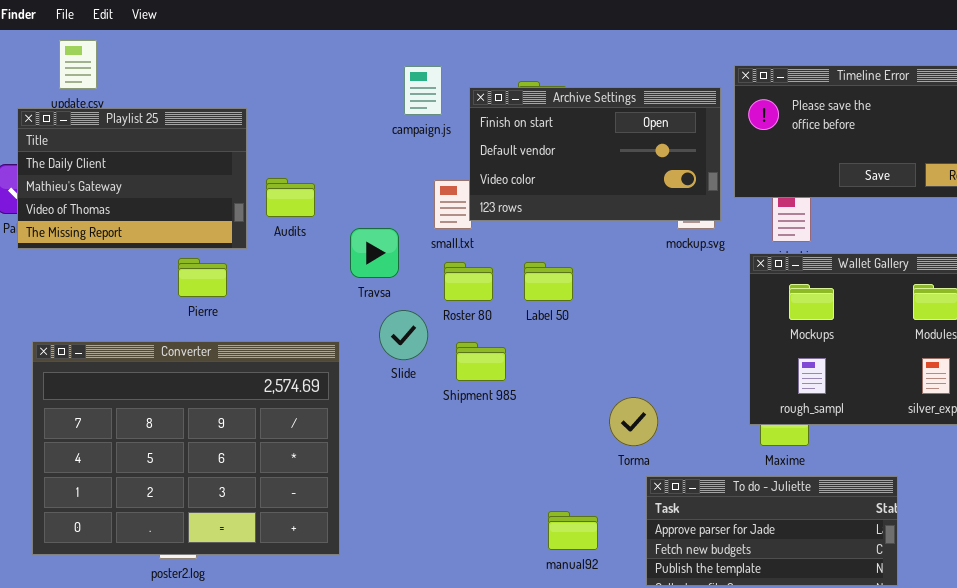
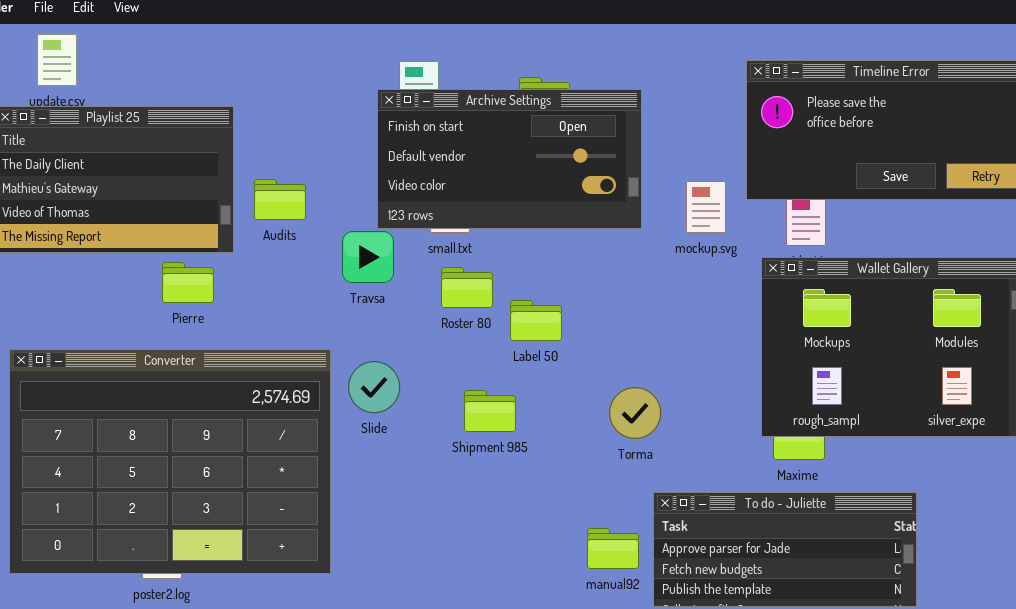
Archive Settings: [469,87,721,221] -> [377,89,642,229], moved
Label 50: [524,262,573,301] -> [510,300,562,341], moved
Slide: [379,310,428,360] -> [348,361,400,413], moved
Shipment 985: [456,342,506,381] -> [464,390,516,432], moved
Torma: [609,397,658,446] -> [609,387,661,439], moved
manual92: [548,511,598,550] -> [587,528,639,569], moved

